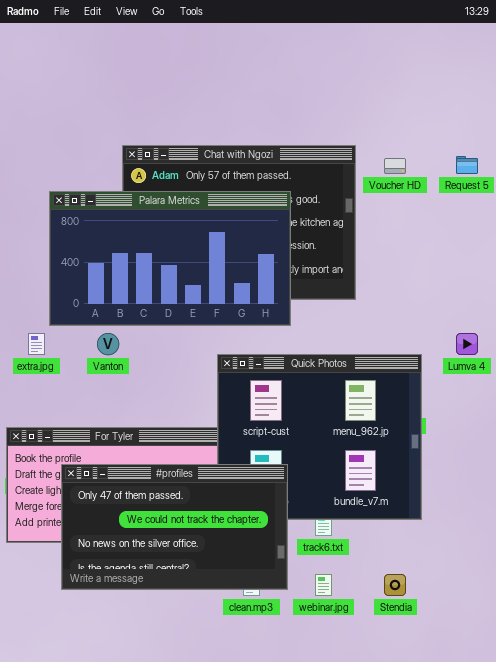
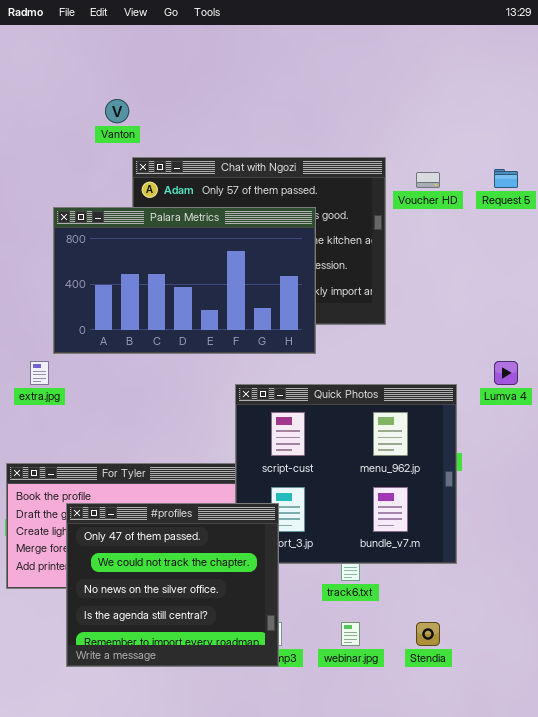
Vanton: [97,333,119,355] -> [105,99,129,123], moved
#profiles: [61,464,288,590] -> [66,503,279,667], resized

